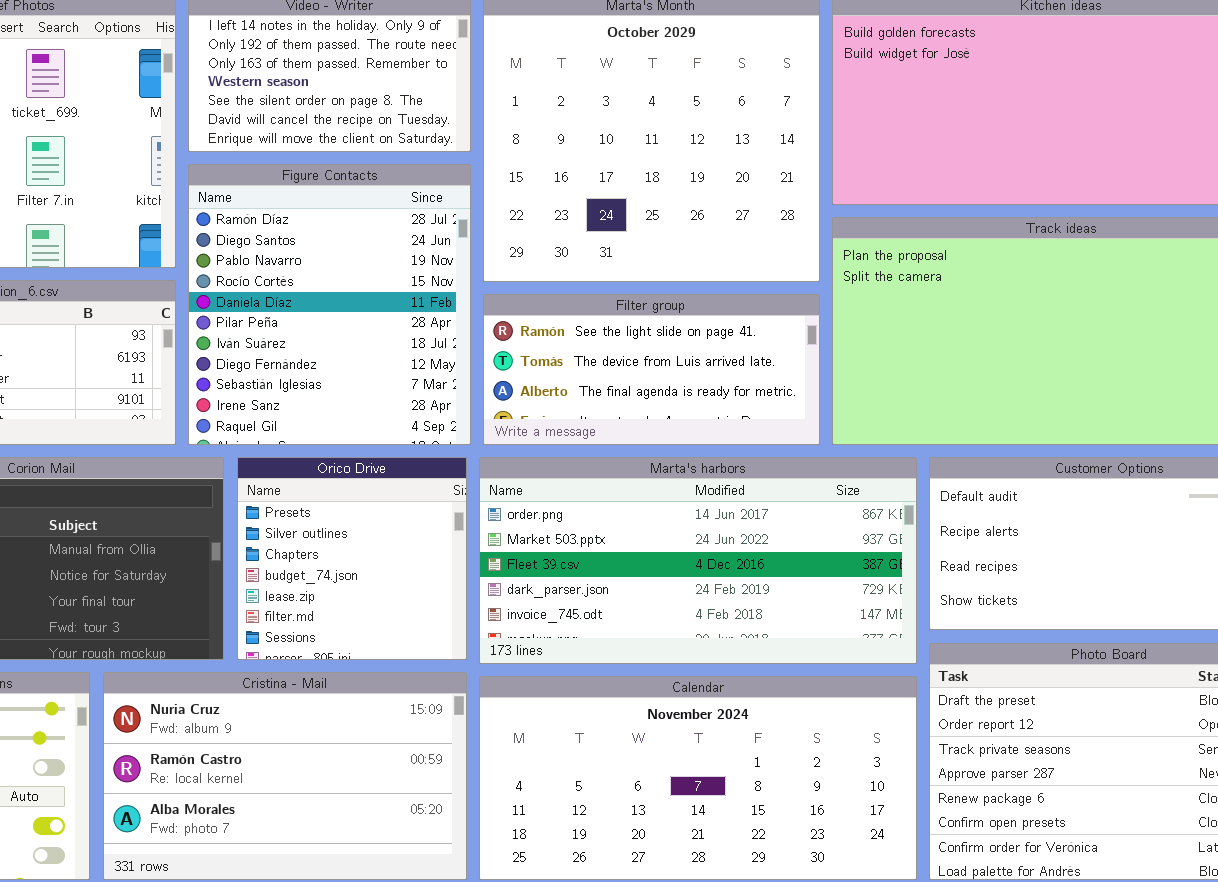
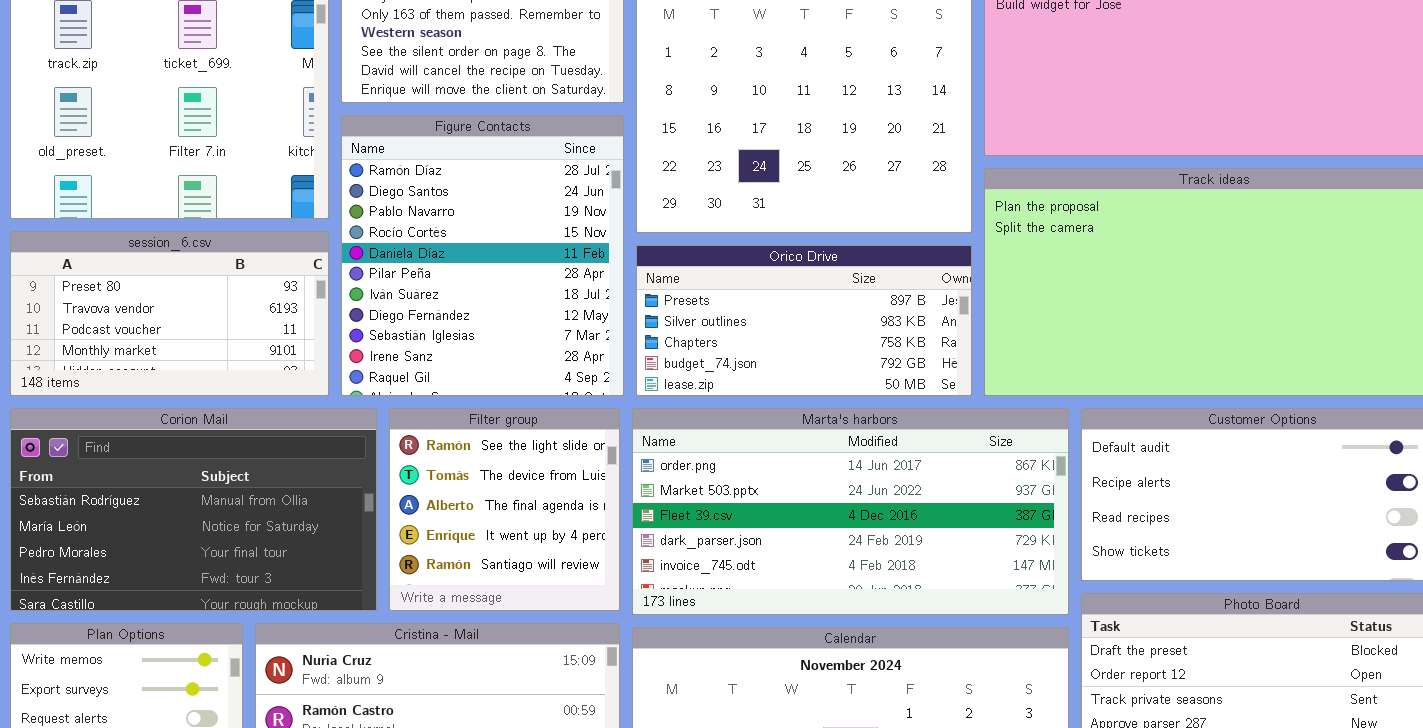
Filter group: [483,294,820,445] -> [389,408,620,611], moved, resized
Orico Drive: [237,457,467,660] -> [636,245,972,396], moved, resized

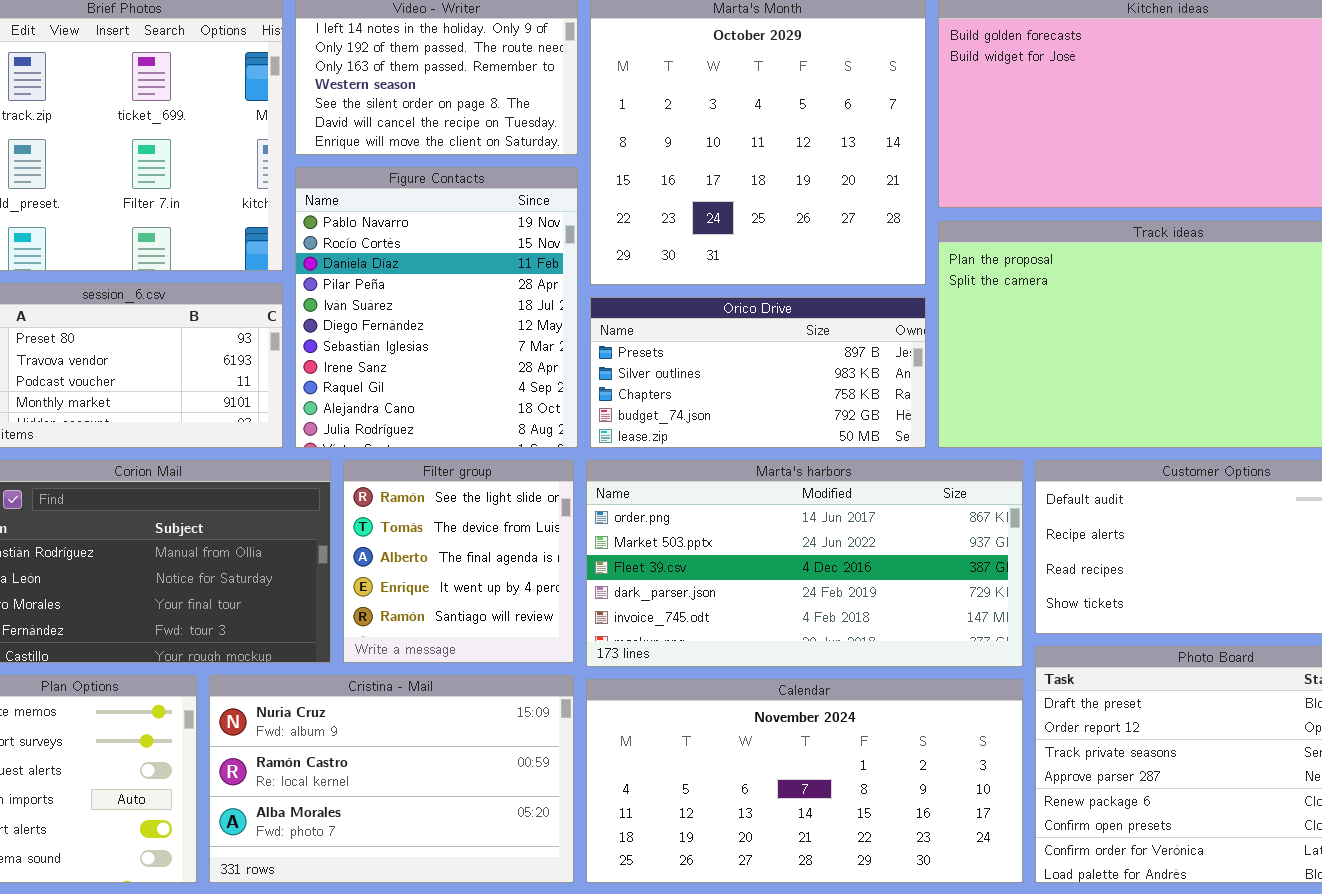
Figure Contacts: [341,115,624,396] -> [295,167,578,448], scrolled down 2 rows

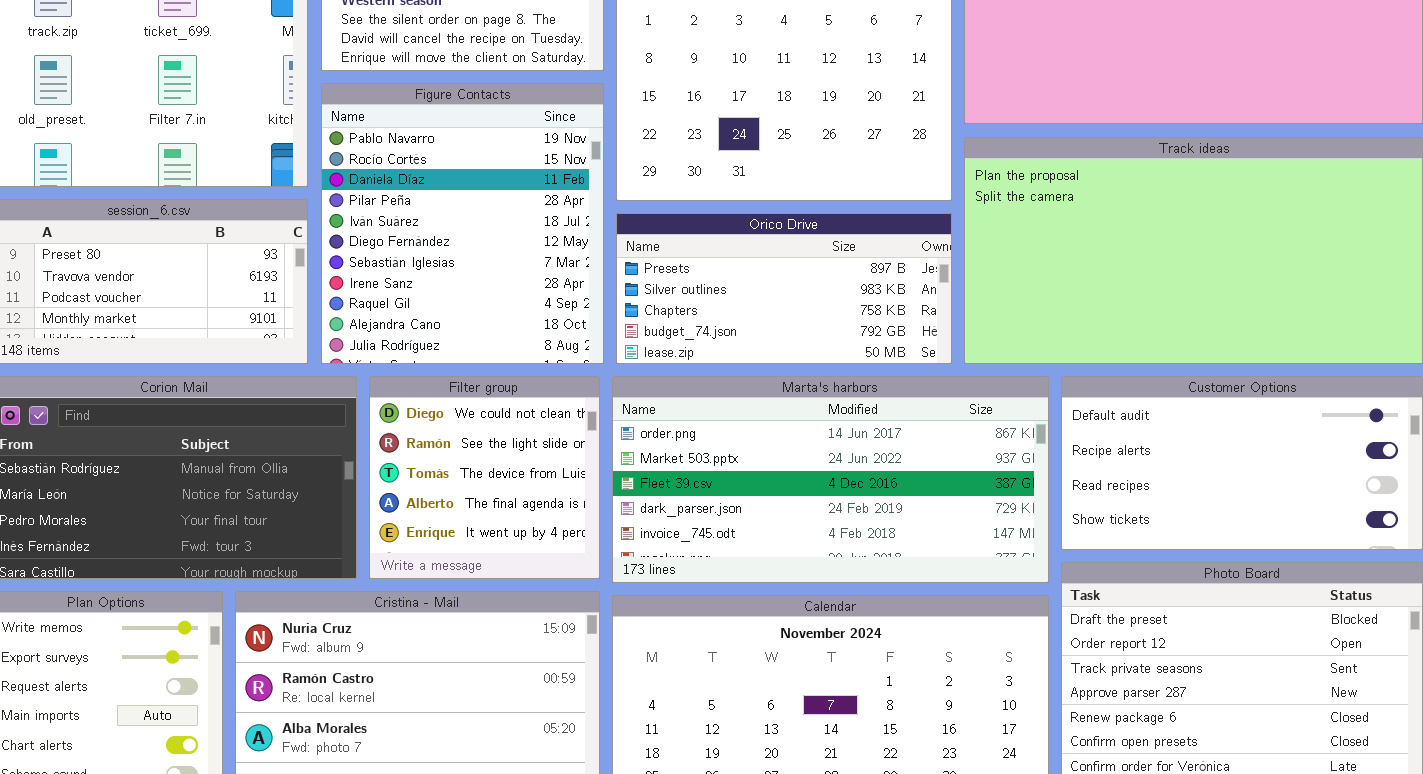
Filter group: [343,460,574,663] -> [369,376,600,579], scrolled up 1 row

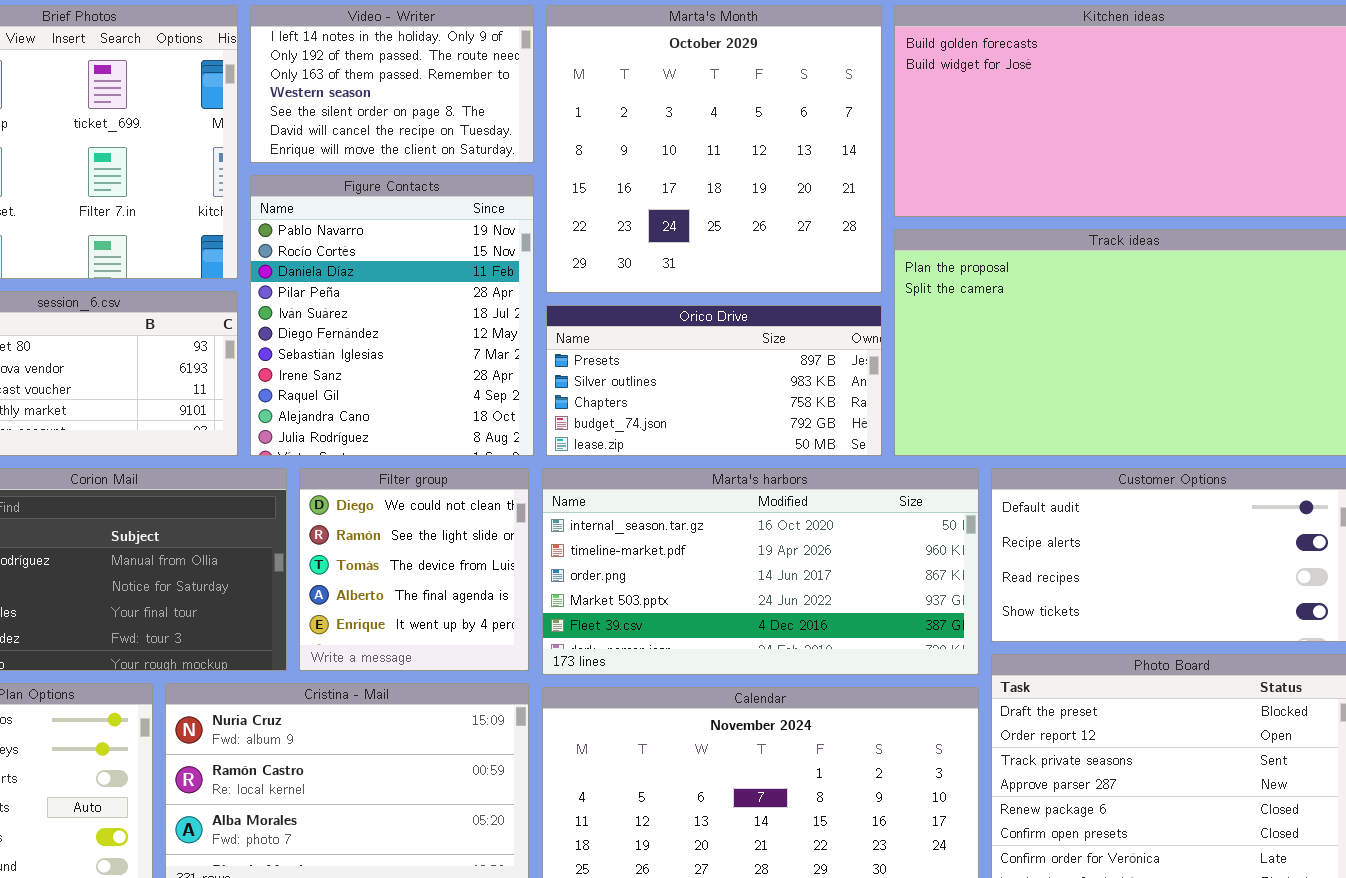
Marta's harbors: [612,376,1049,583] -> [542,468,979,675], scrolled up 2 rows

